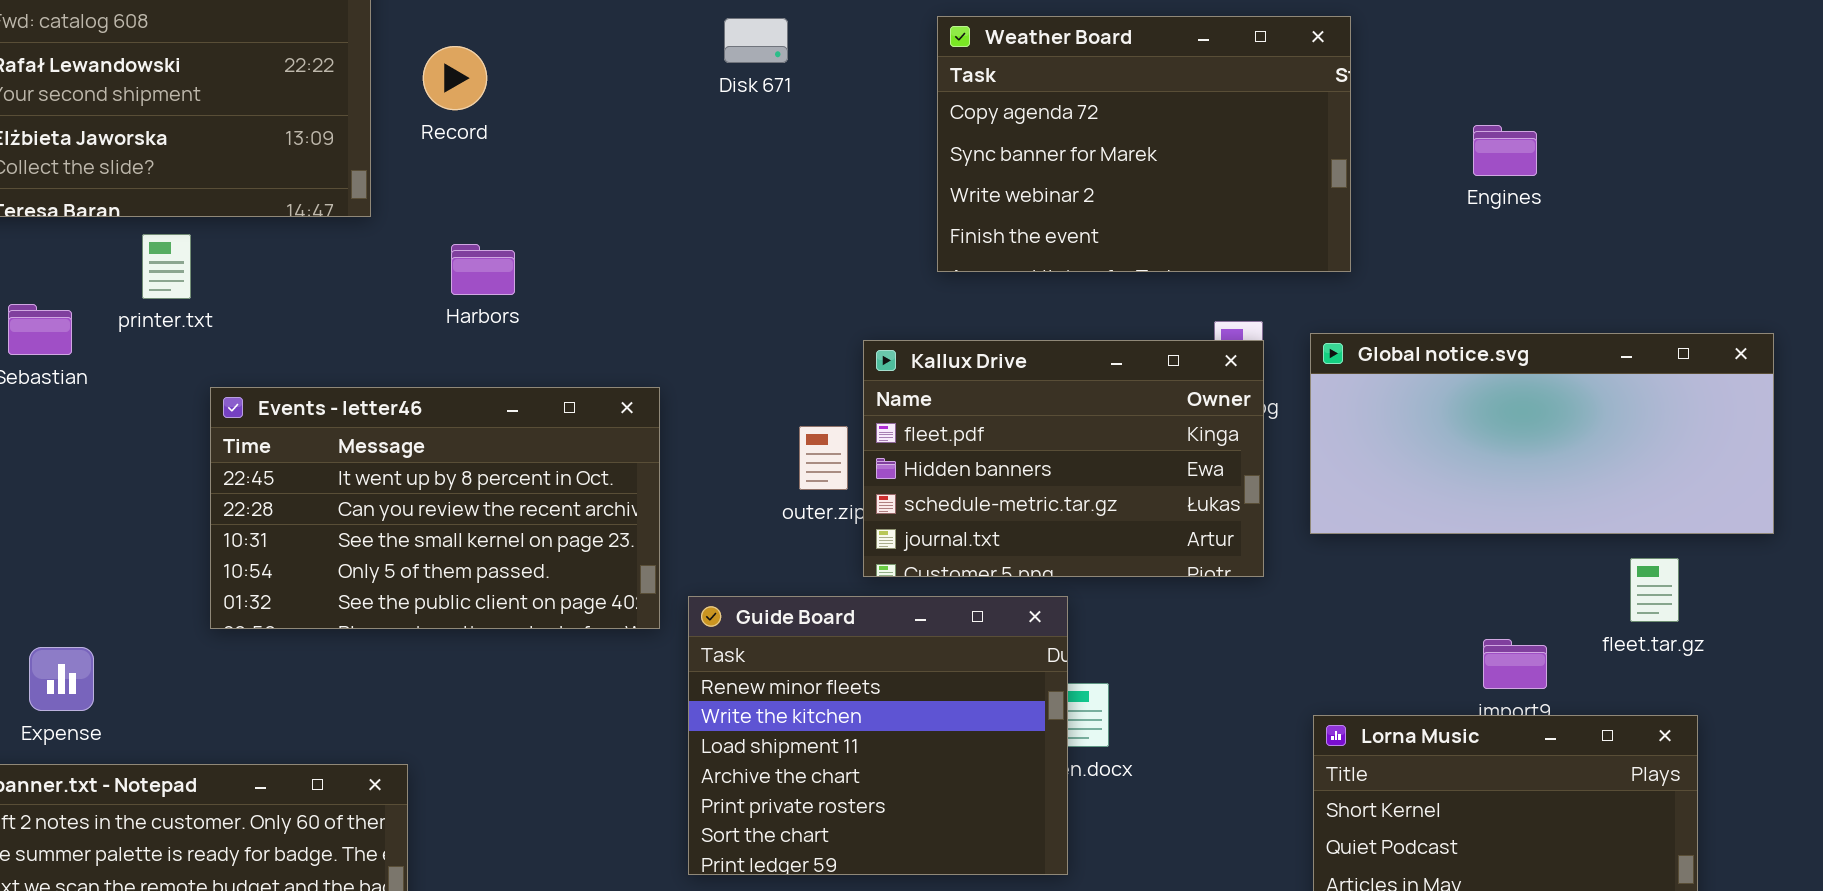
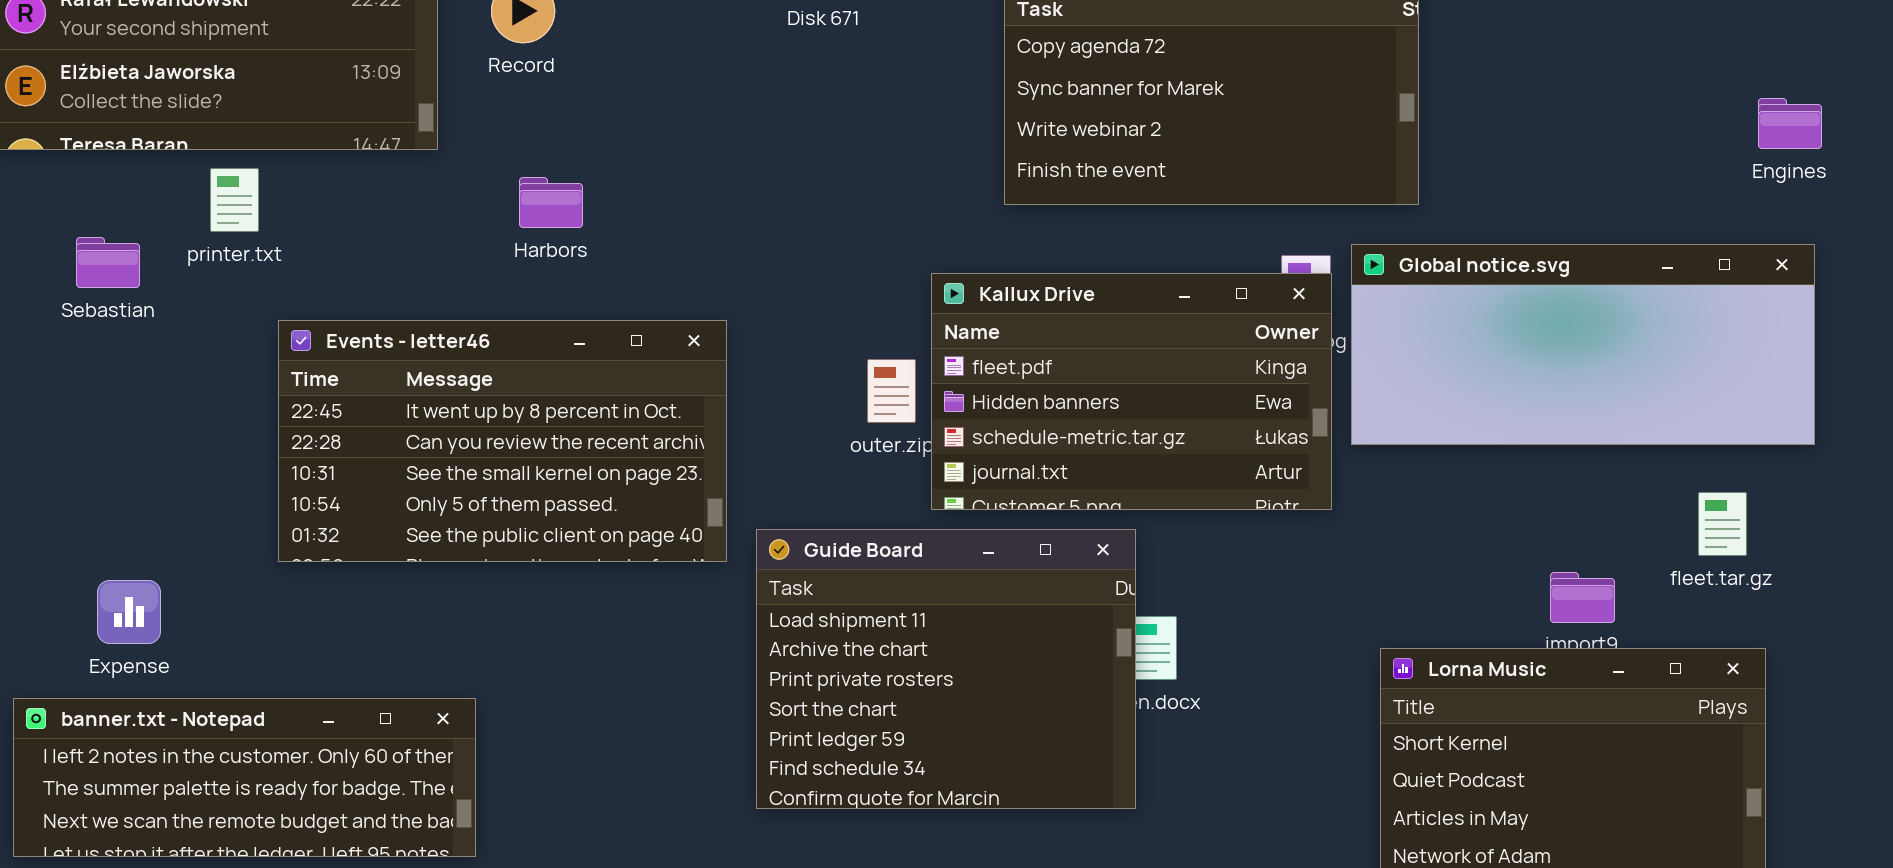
Engines: [1473,125,1537,176] -> [1758,98,1822,149], moved
Global notice.svg: [1310,333,1774,534] -> [1351,244,1815,445], moved
Guide Board: [688,596,1068,875] -> [756,529,1136,809], scrolled down 2 rows

